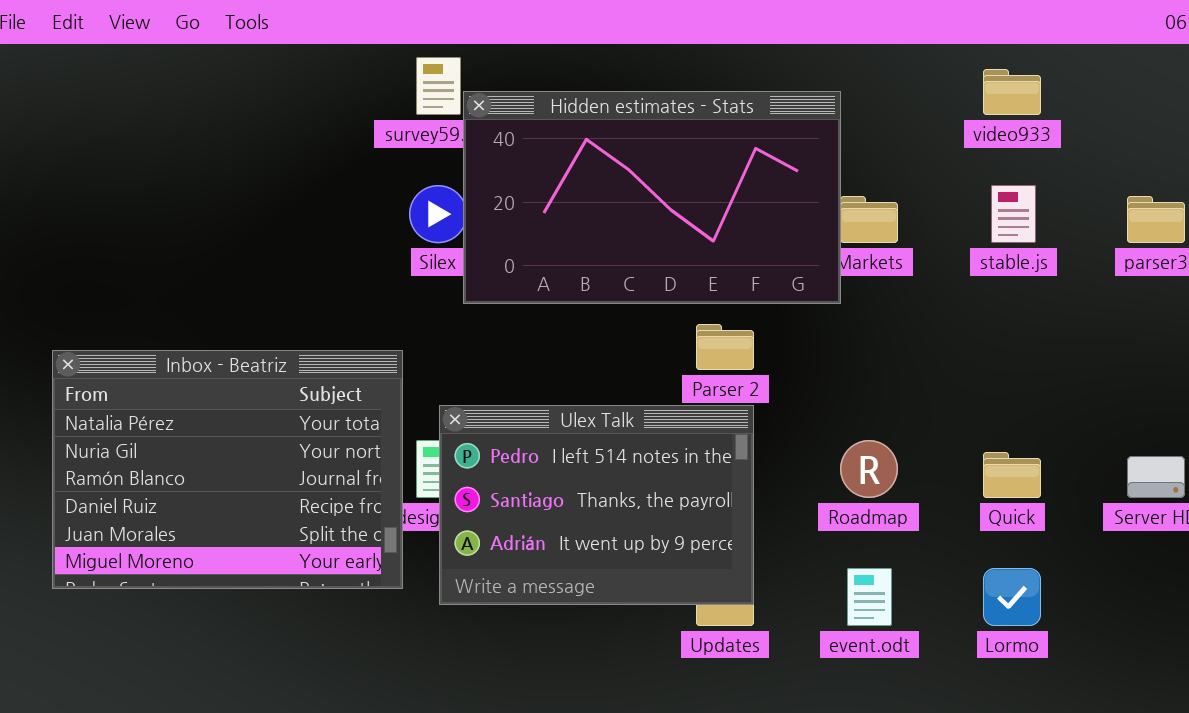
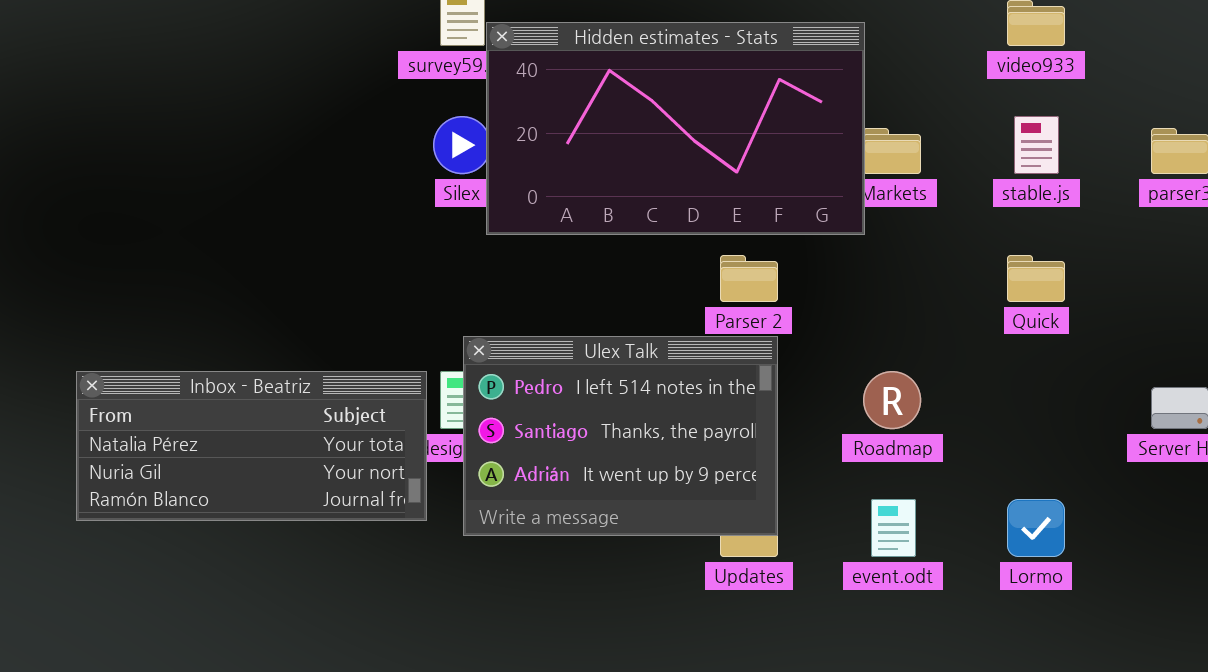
Inbox - Beatriz: [52,350,403,589] -> [76,371,427,521], resized
Quick: [983,452,1041,498] -> [1007,255,1065,302], moved

